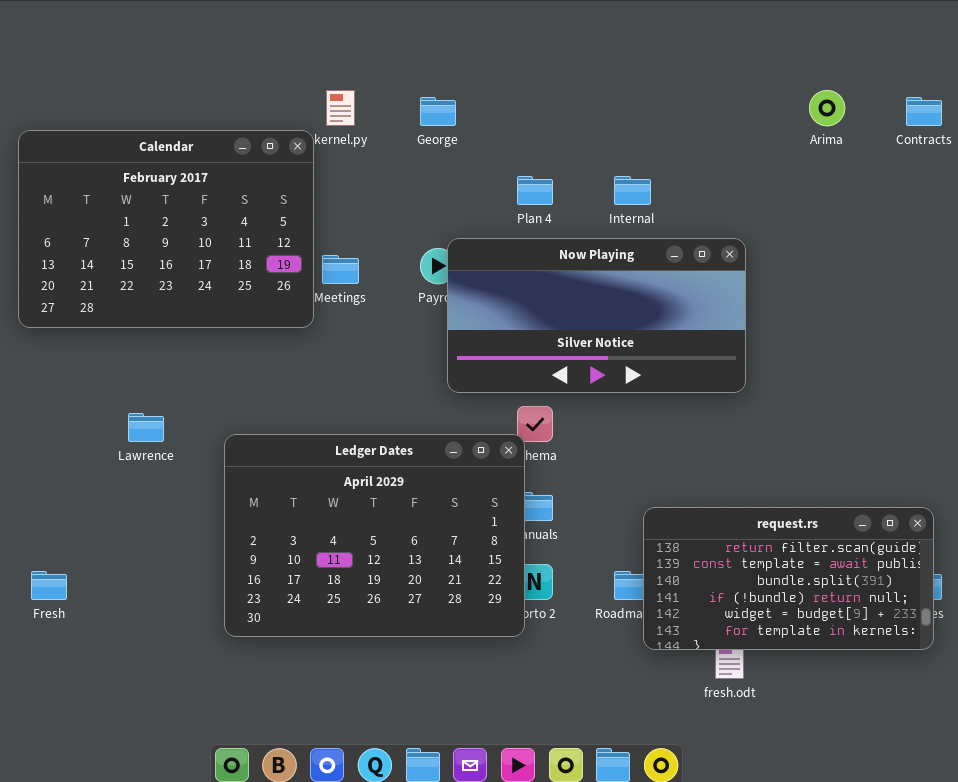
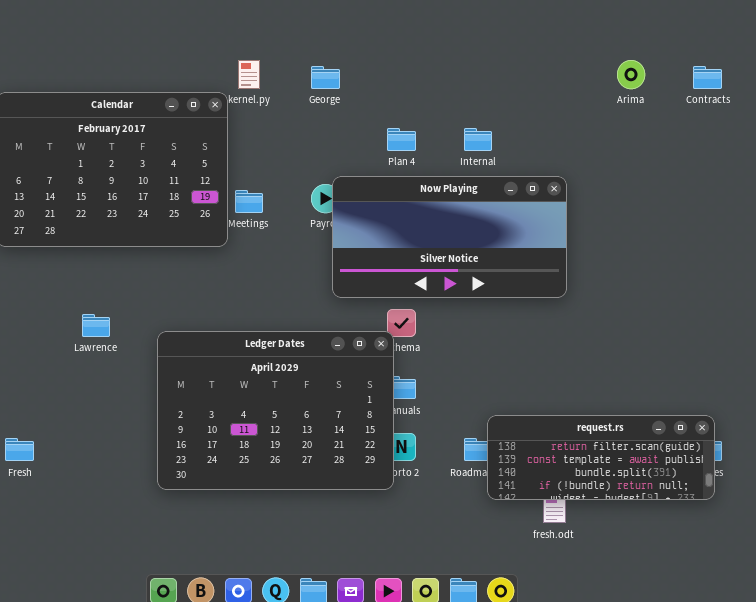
request.rs: [643,507,934,650] -> [487,415,715,500], resized

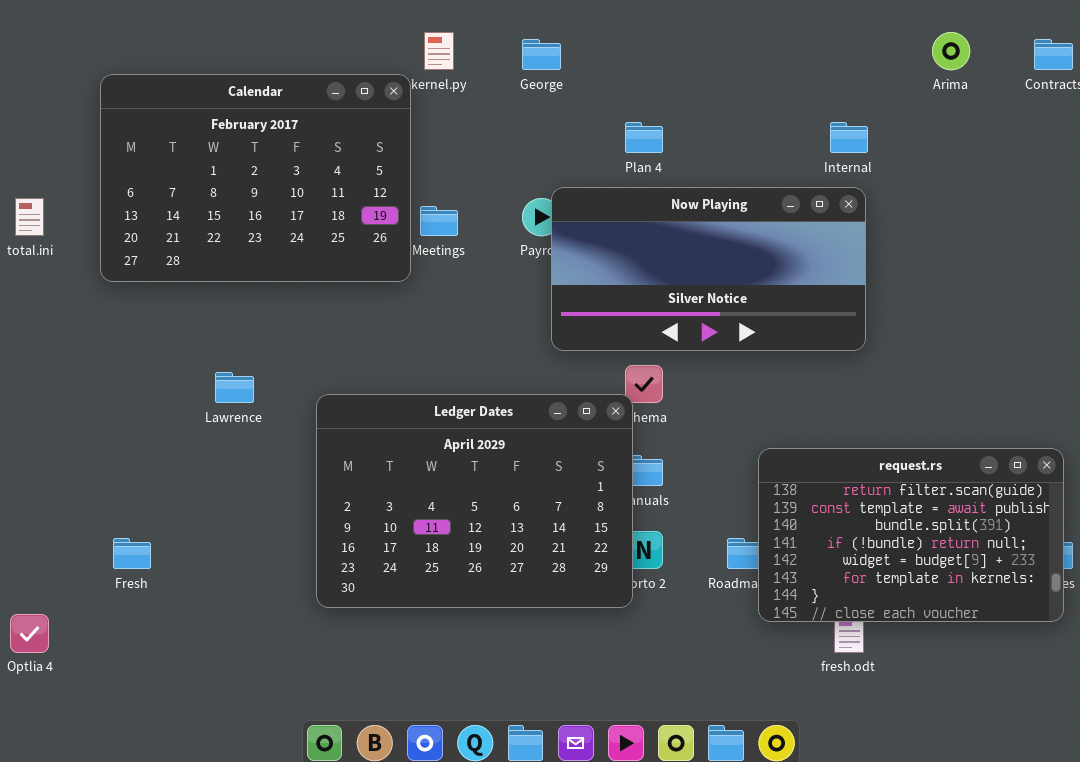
Internal: [464,128,492,151] -> [830,122,868,153], moved
request.rs: [487,415,715,500] -> [758,448,1064,622], resized

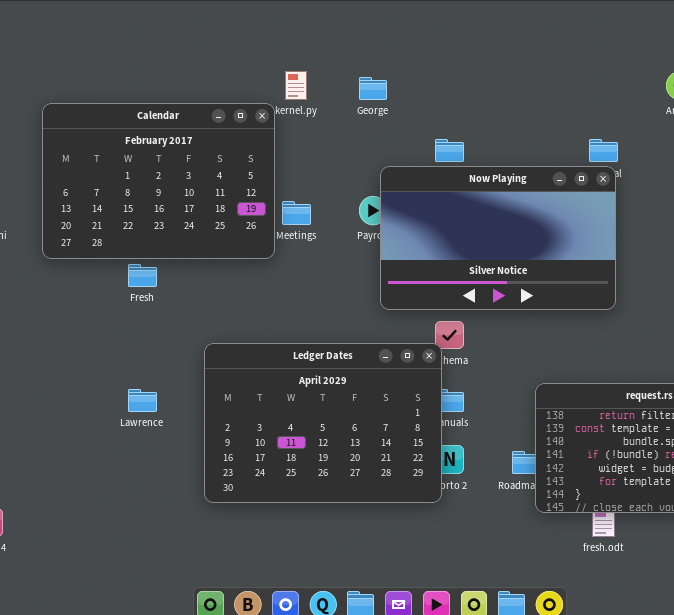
Now Playing: [551,187,866,351] -> [380,166,616,310], resized
Lawrence: [215,372,254,403] -> [128,389,157,412], moved
Fresh: [113,538,151,569] -> [128,264,157,287], moved

